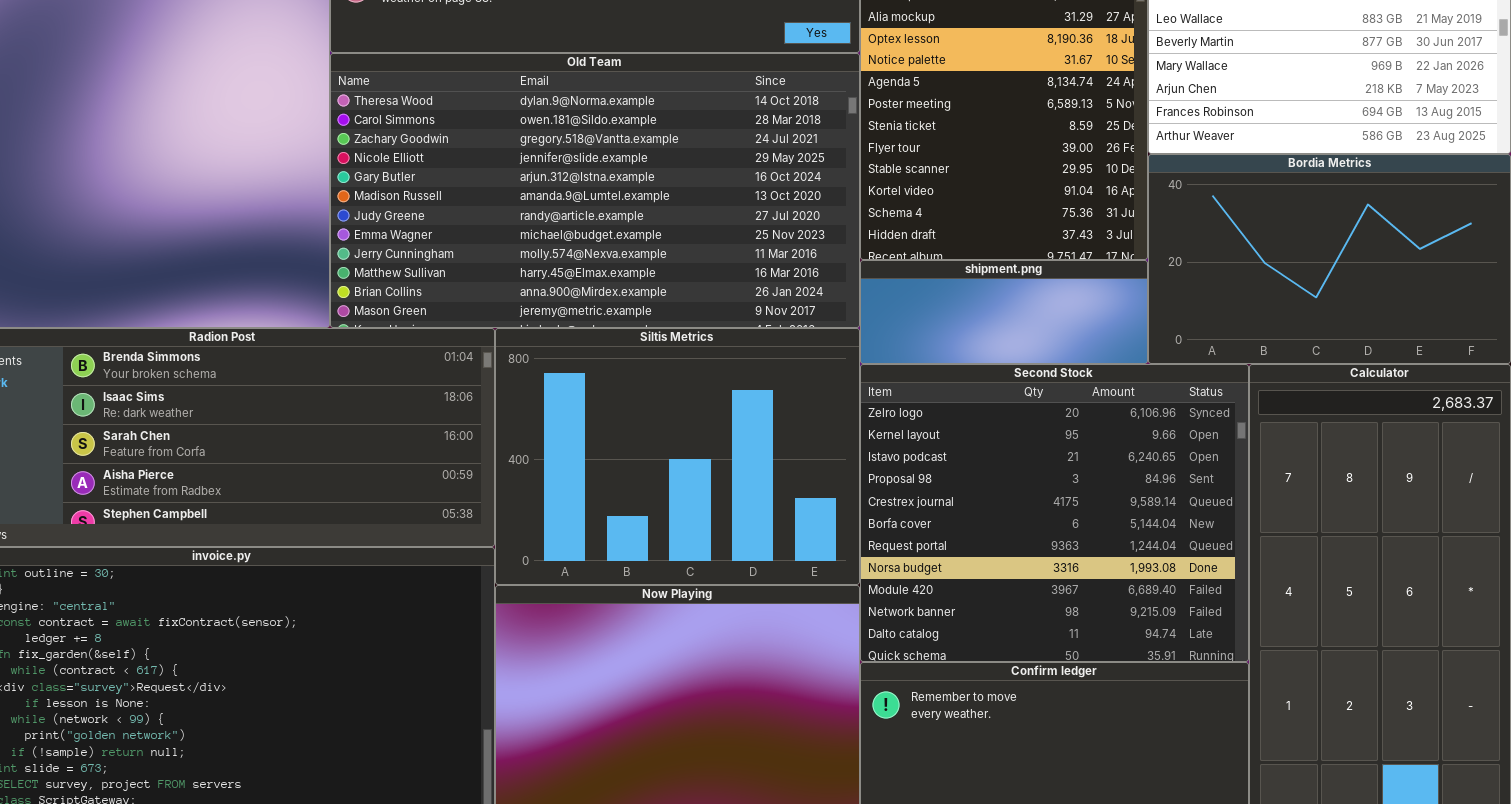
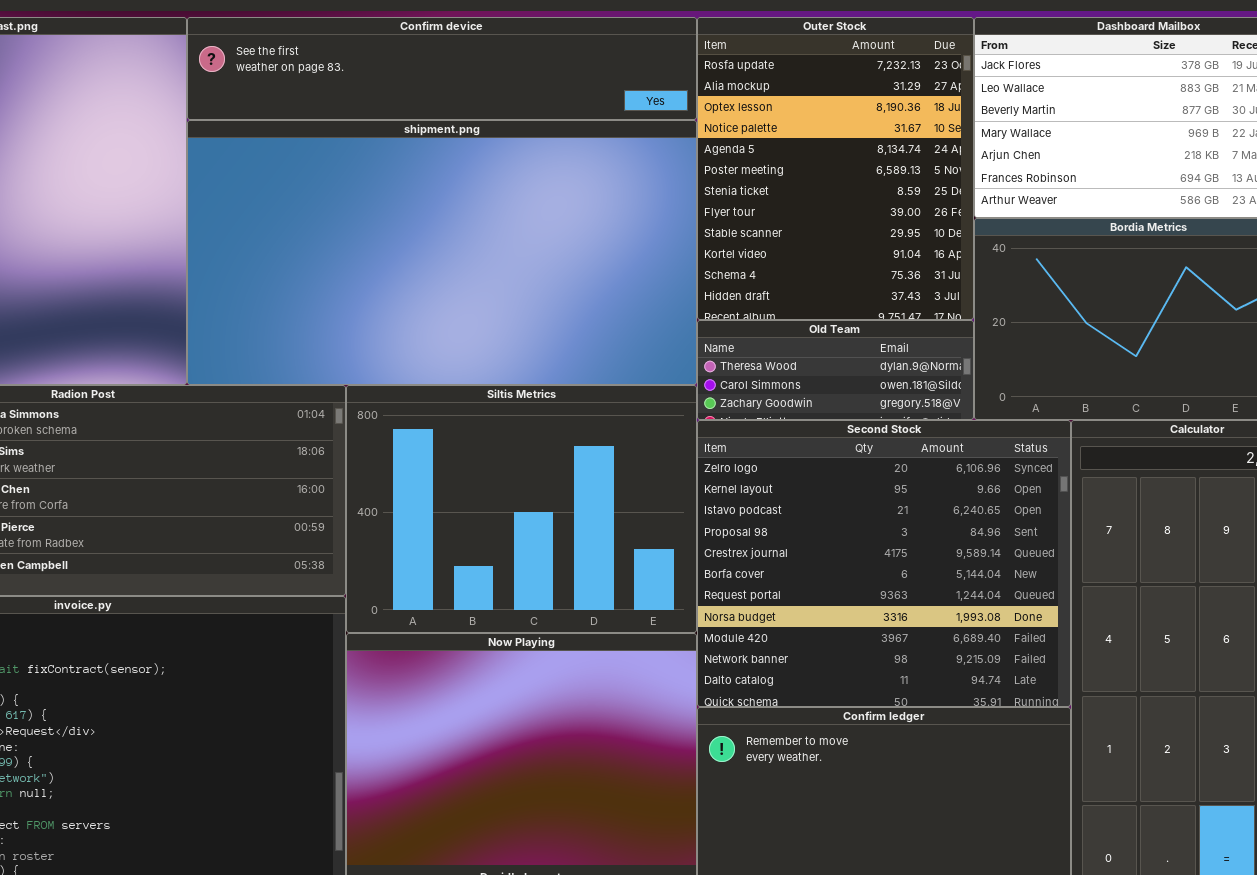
Old Team: [330,53,860,328] -> [697,320,974,420], moved, resized
shipment.png: [860,260,1148,364] -> [187,120,697,385], moved, resized

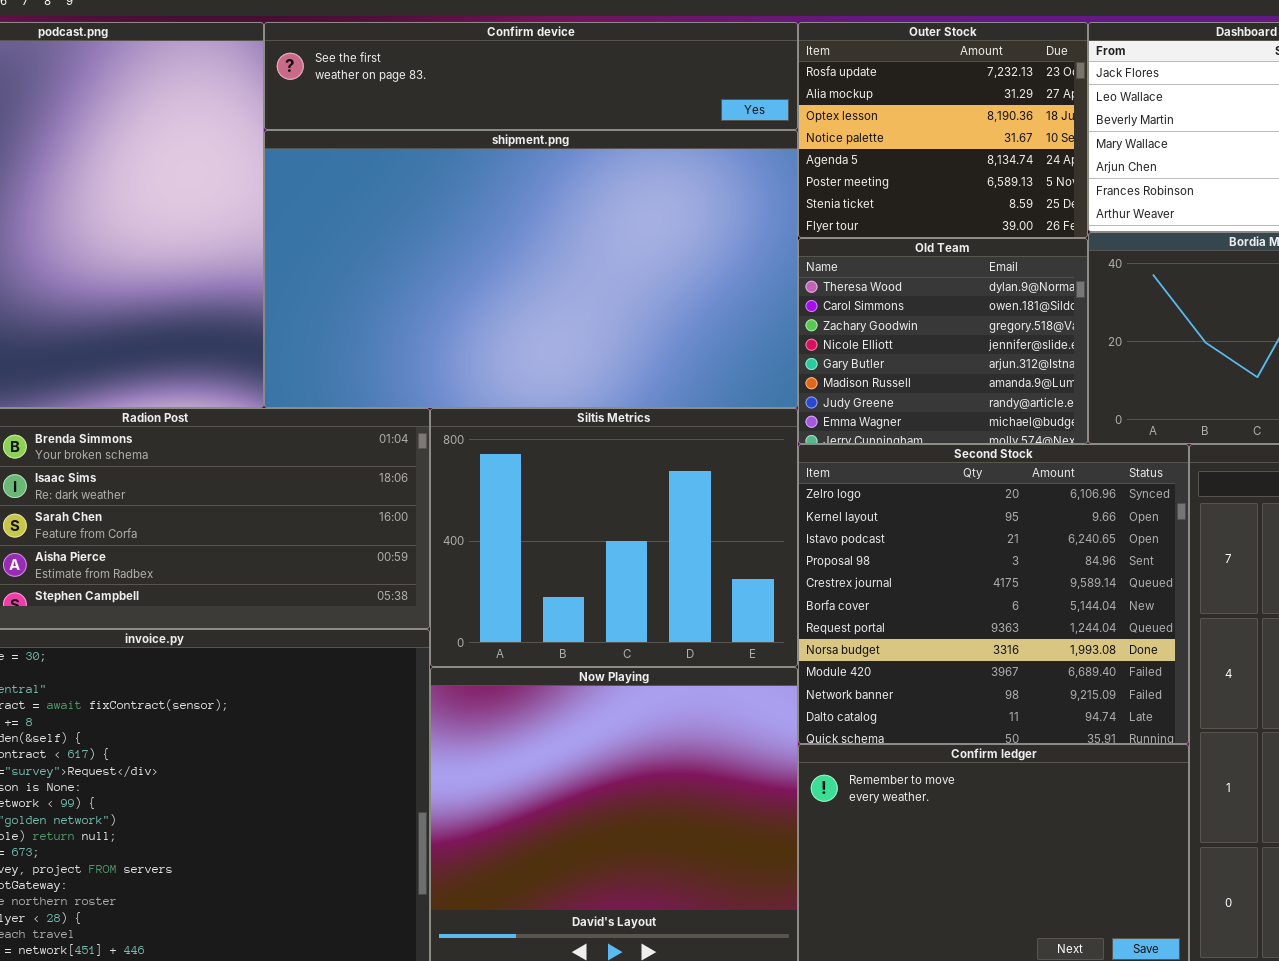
Outer Stock: [697,17,974,320] -> [798,22,1088,238], resized
Old Team: [697,320,974,420] -> [798,238,1088,444], resized

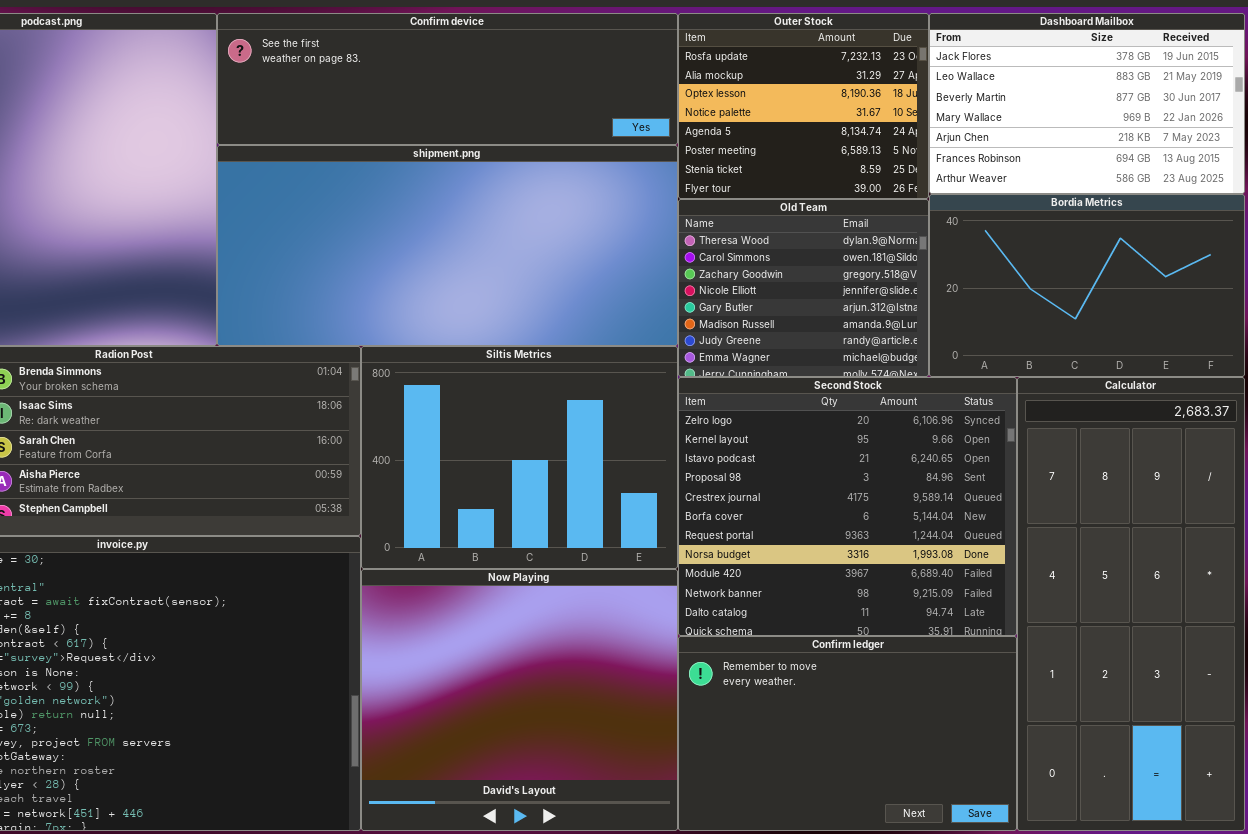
Confirm device: [264,22,798,130] -> [217,13,678,145], resized
shipment.png: [264,130,798,408] -> [217,145,678,346], resized

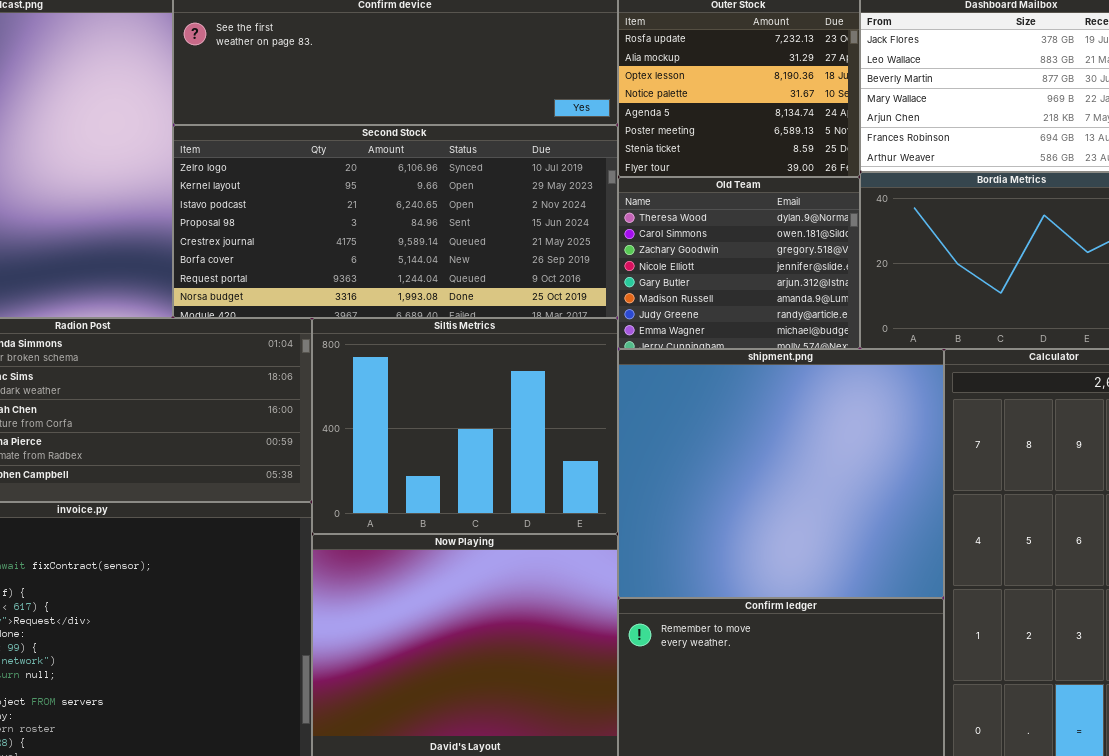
shipment.png: [217,145,678,346] -> [618,349,944,598], moved, resized
Second Stock: [678,377,1017,636] -> [173,125,618,318], moved, resized

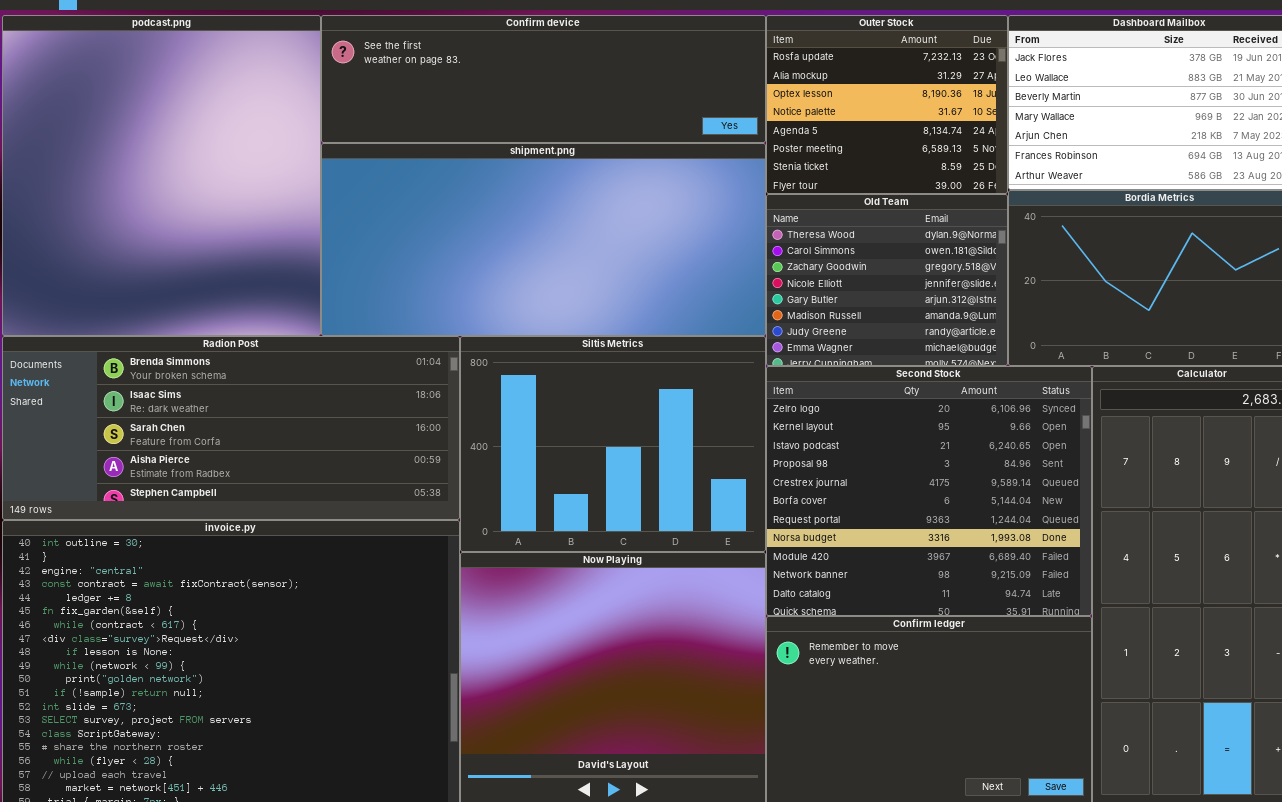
Second Stock: [173,125,618,318] -> [766,366,1092,616], moved, resized
shipment.png: [618,349,944,598] -> [321,143,766,336], moved, resized

